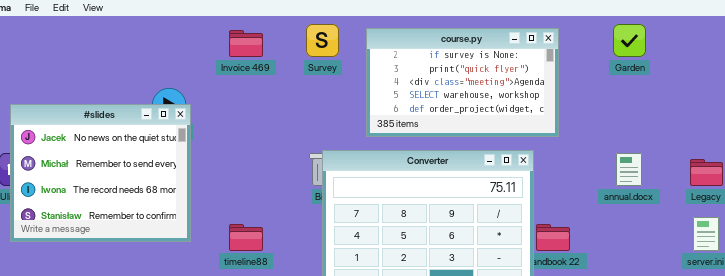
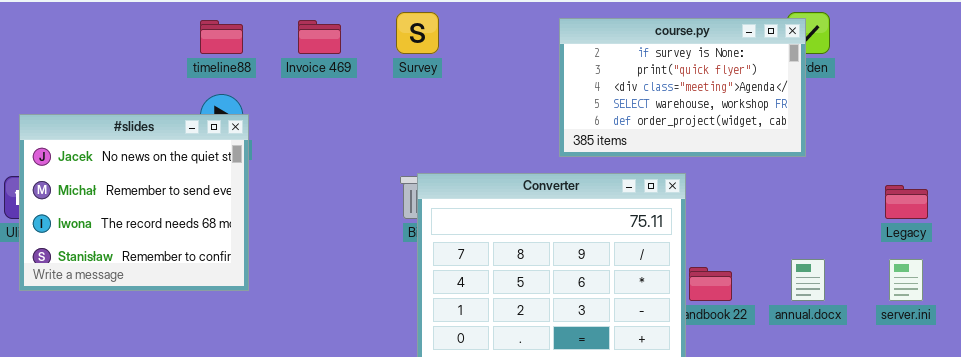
course.py: [366,28,559,137] -> [559,18,806,157], moved
annual.docx: [616,153,642,186] -> [791,259,825,301], moved
timeline88: [229,224,263,251] -> [200,20,243,54], moved

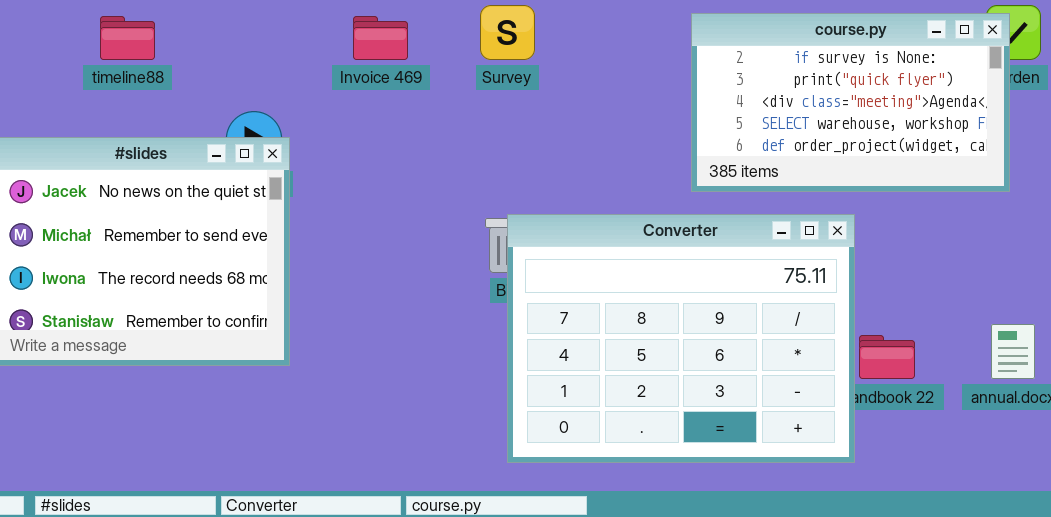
timeline88: [200,20,243,54] -> [100,16,155,60], moved

